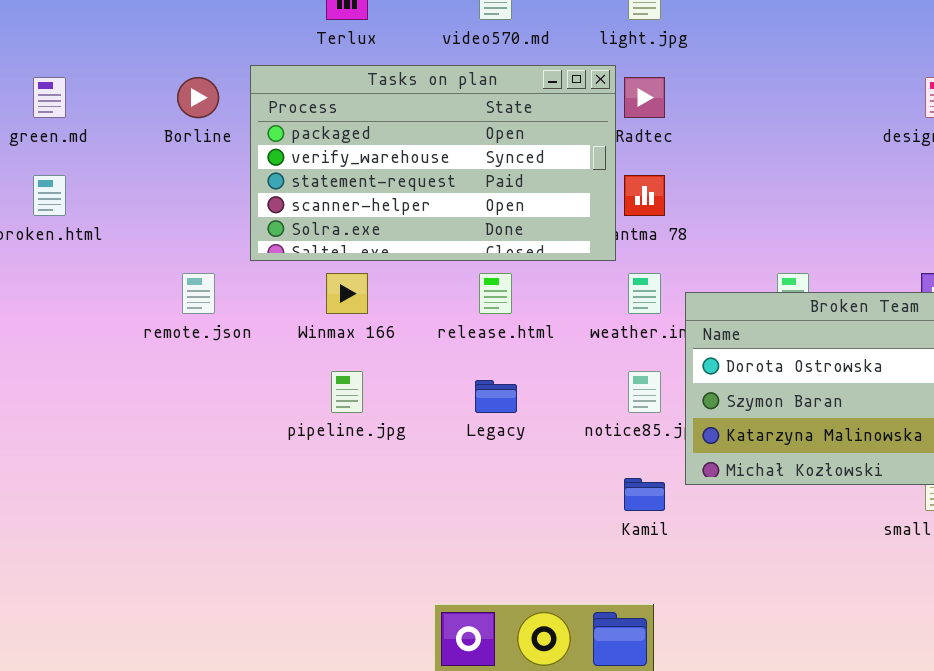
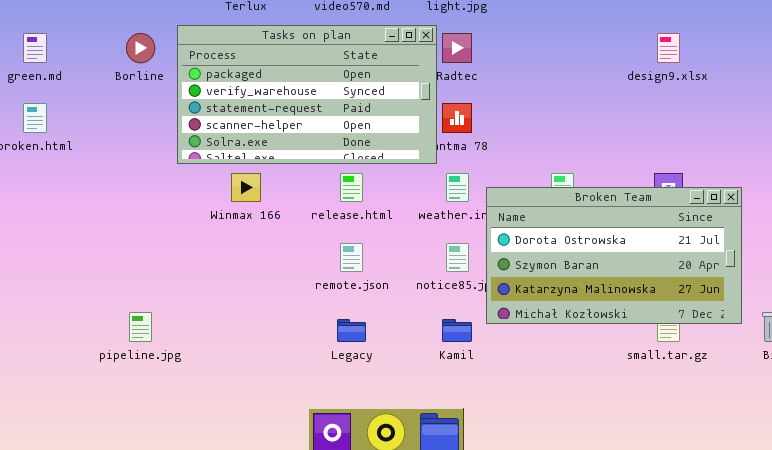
remote.json: [182,273,215,314] -> [340,243,363,272], moved
pipeline.jpg: [331,371,363,413] -> [129,312,152,342], moved
Legacy: [475,380,517,413] -> [337,319,366,342], moved

